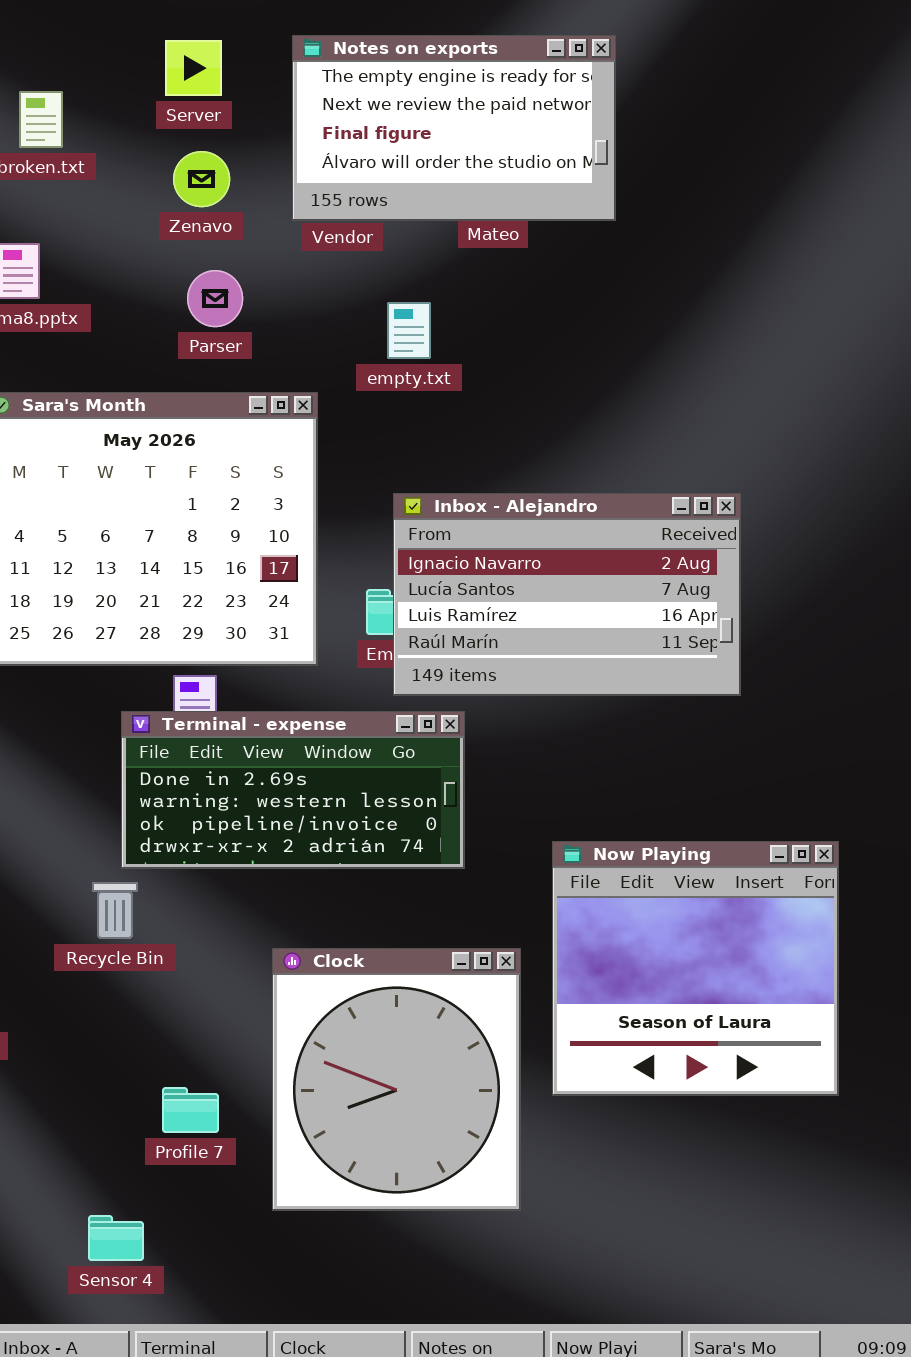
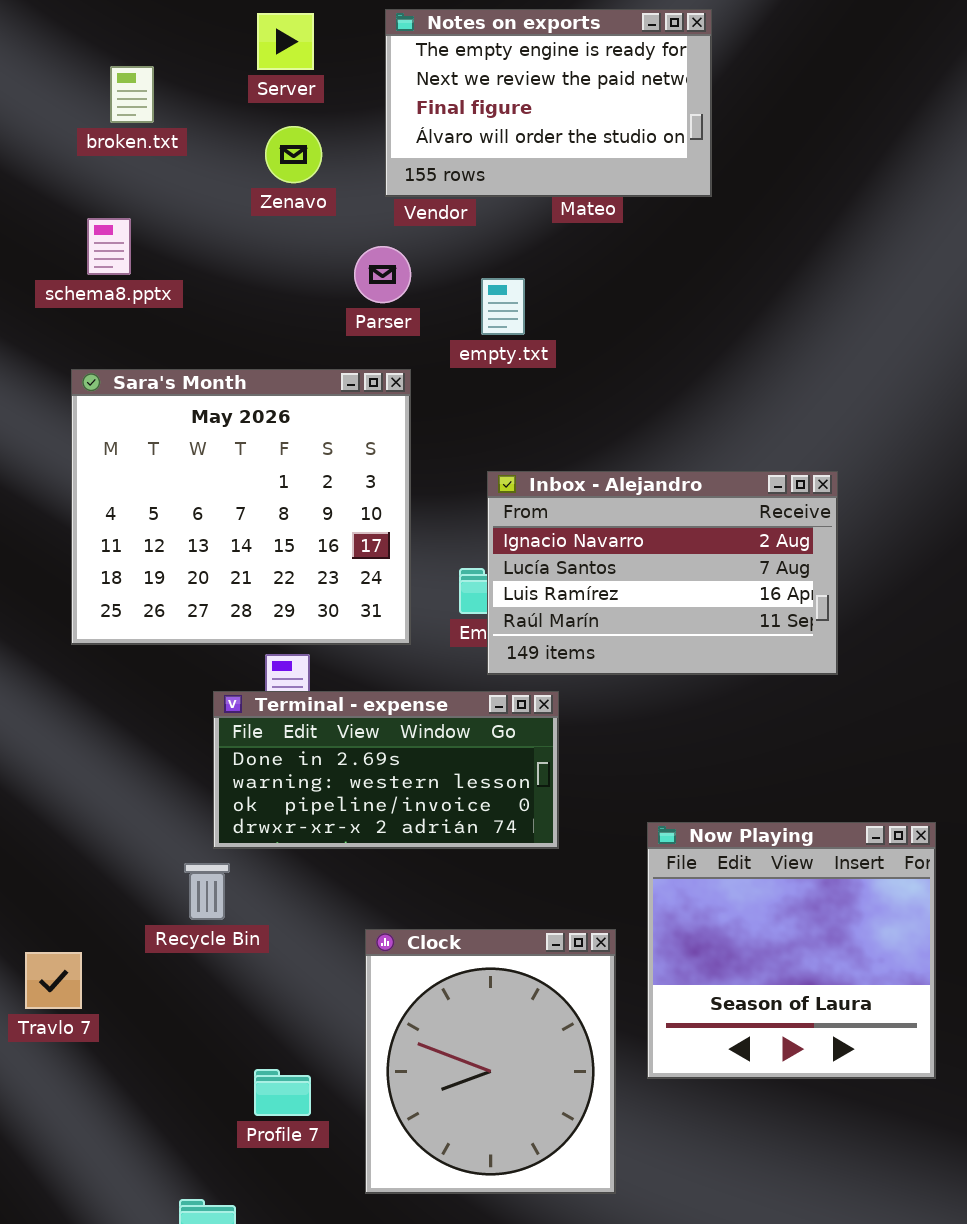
Parser: [187,270,243,327] -> [354,246,411,303], moved

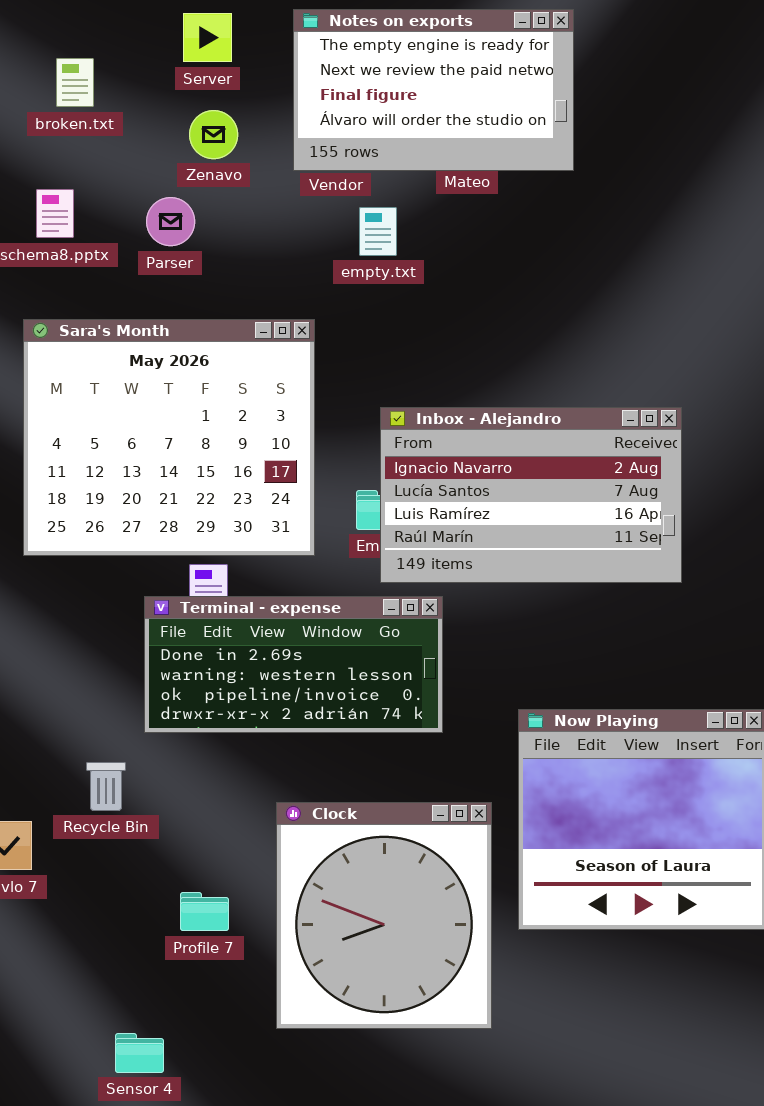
Parser: [354,246,411,303] -> [146,197,195,246], moved
empty.txt: [481,278,525,335] -> [359,207,397,256], moved
Recycle Bin: [184,863,230,920] -> [86,762,126,811], moved
Profile 7: [254,1069,311,1116] -> [180,892,229,931], moved

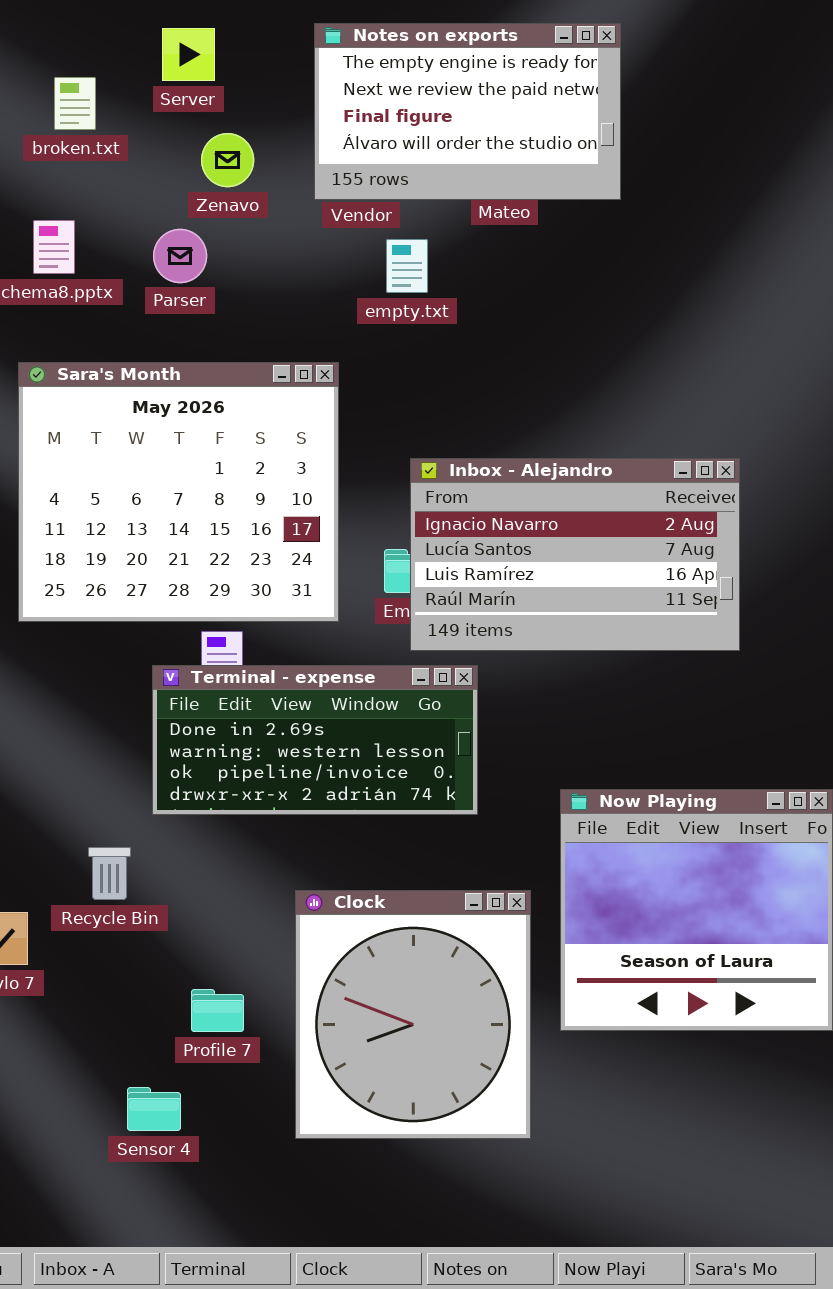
Server: [183,13,232,62] -> [162,28,215,81], moved
Sensor 4: [115,1033,164,1073] -> [127,1087,181,1131], moved

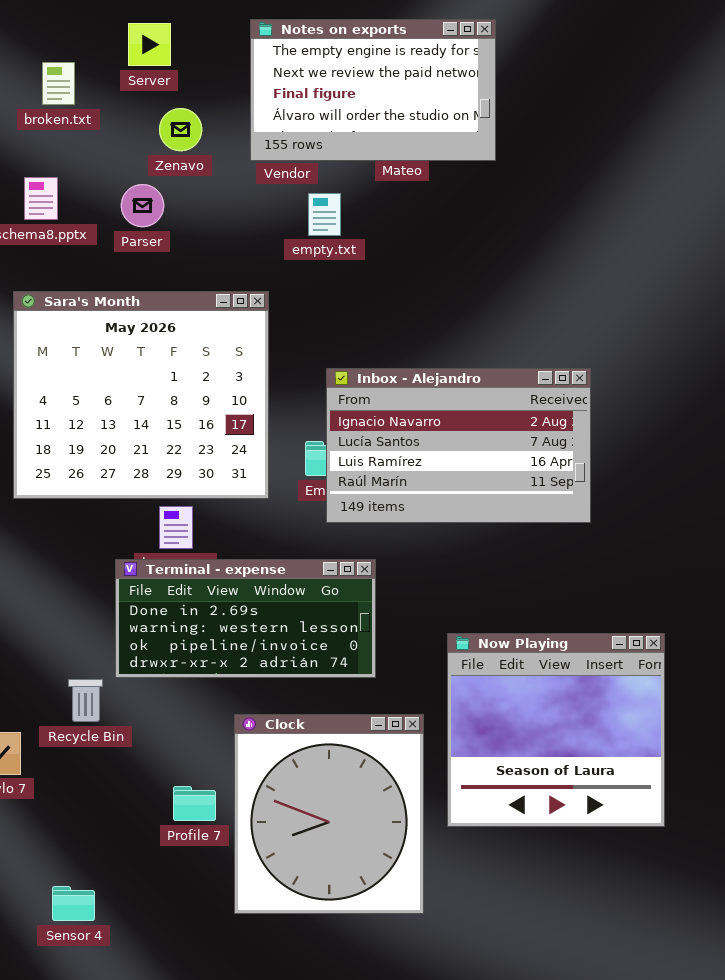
Terminal - expense: [152,665,478,815] -> [115,559,376,678], moved
Profile 7: [191,989,244,1032] -> [173,786,216,821], moved
Sensor 4: [127,1087,181,1131] -> [52,886,95,921], moved

